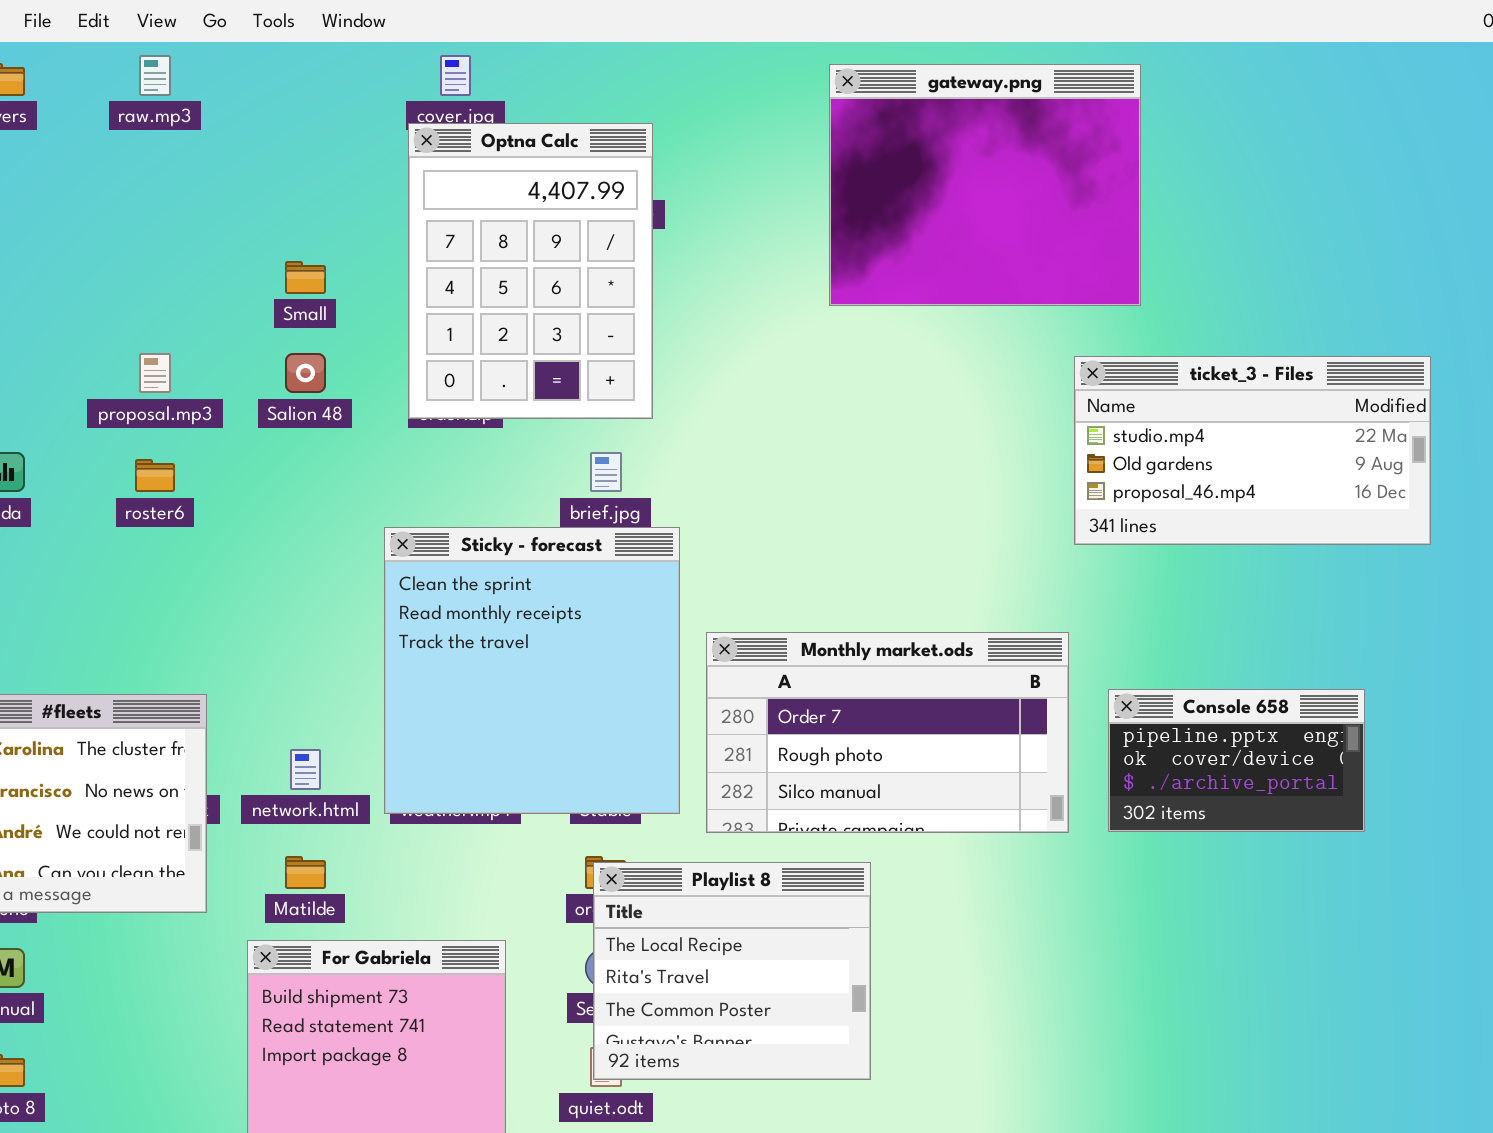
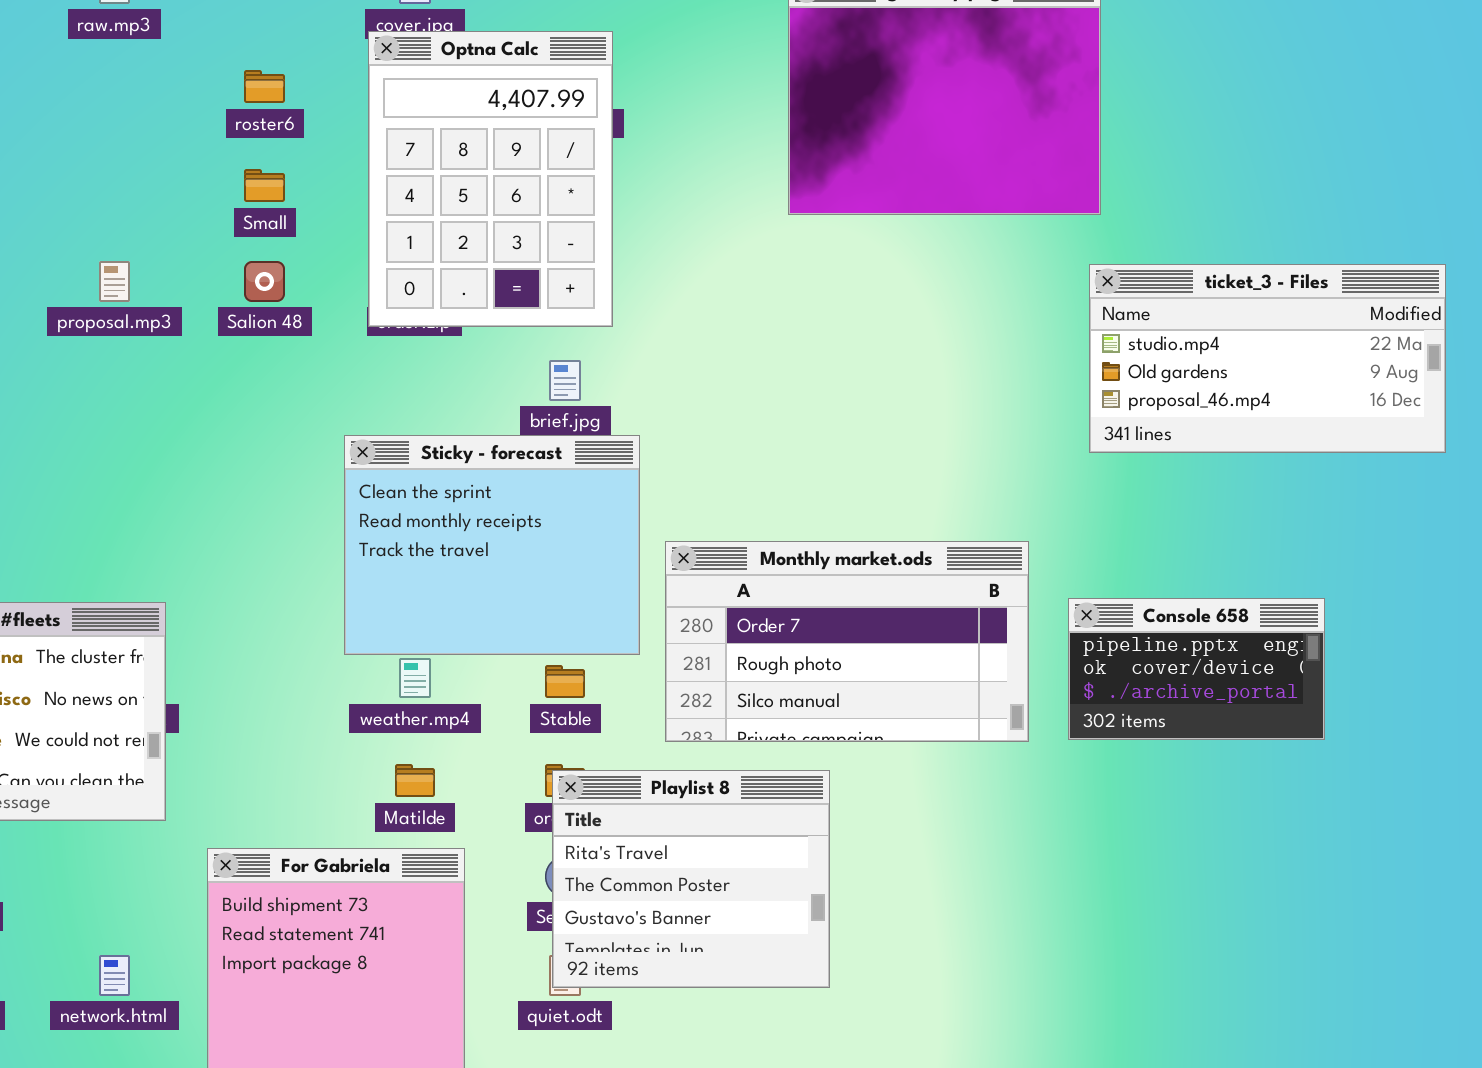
ticket_3 - Files: [1074,356,1431,545] -> [1089,264,1446,453], moved
roster6: [135,459,175,492] -> [244,70,285,103], moved
Sticky - forecast: [384,527,680,814] -> [344,435,640,655], resized
network.html: [290,749,321,790] -> [99,955,130,996], moved
Matilde: [285,856,326,889] -> [395,764,435,797], moved
Playlist 8: [593,862,871,1080] -> [552,770,830,988], scrolled down 1 row

